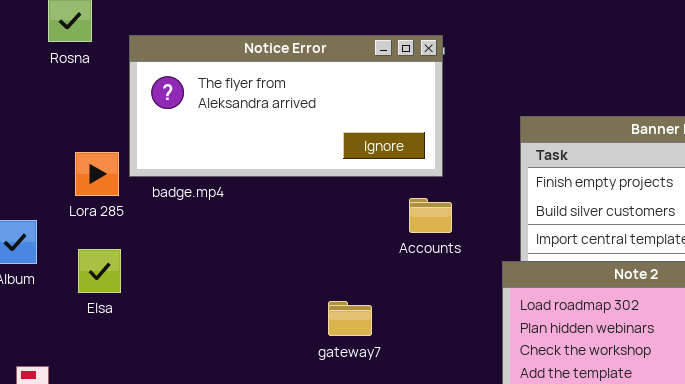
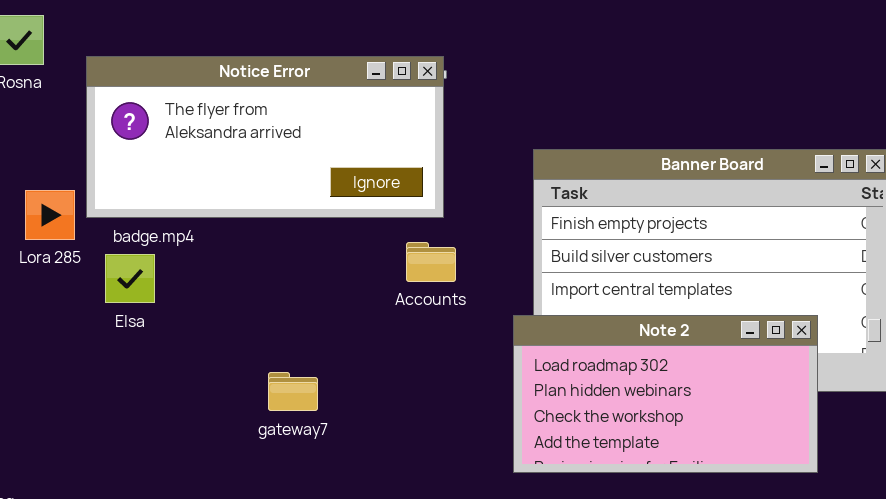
Elsa: [78,249,121,293] -> [105,254,155,303], moved
gateway7: [328,301,372,336] -> [268,372,318,411], moved

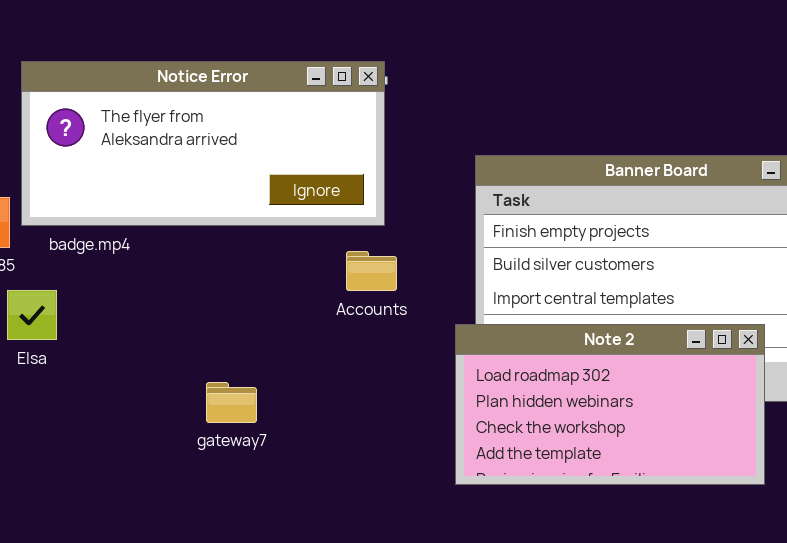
Elsa: [105,254,155,303] -> [7,290,57,340], moved

